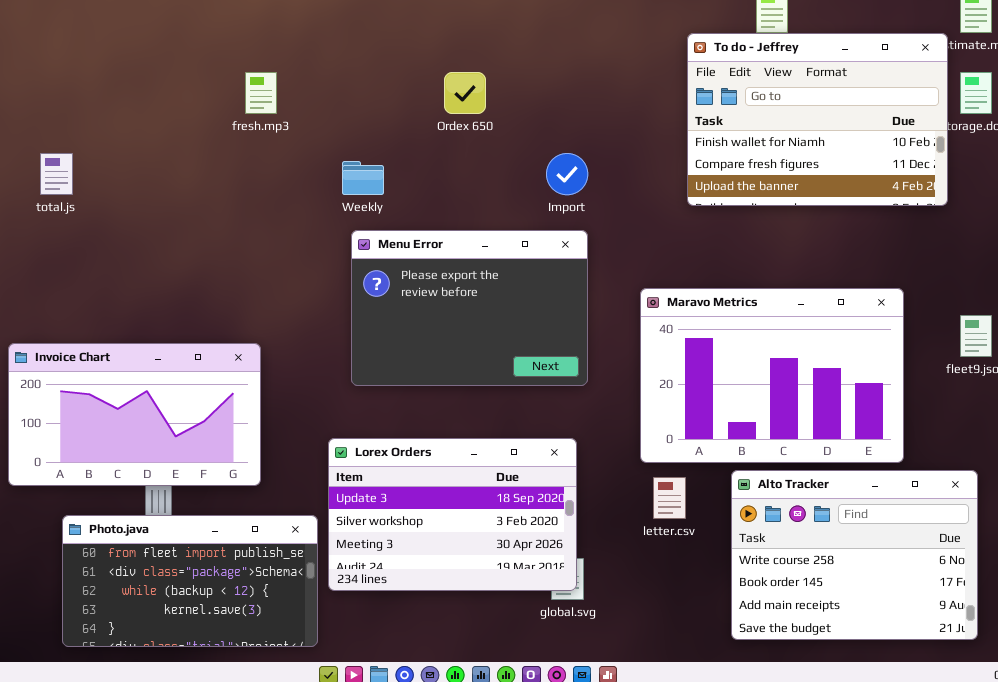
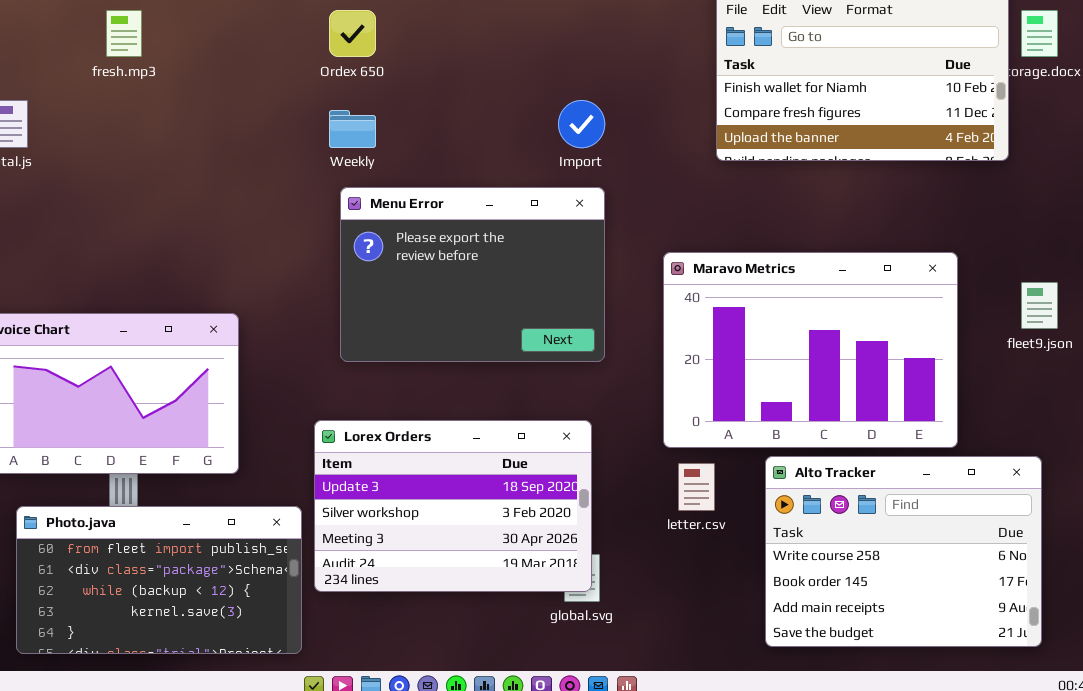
fresh.mp3: [245,72,277,114] -> [106,10,142,57], moved
Ordex 650: [444,72,486,114] -> [329,10,376,57], moved

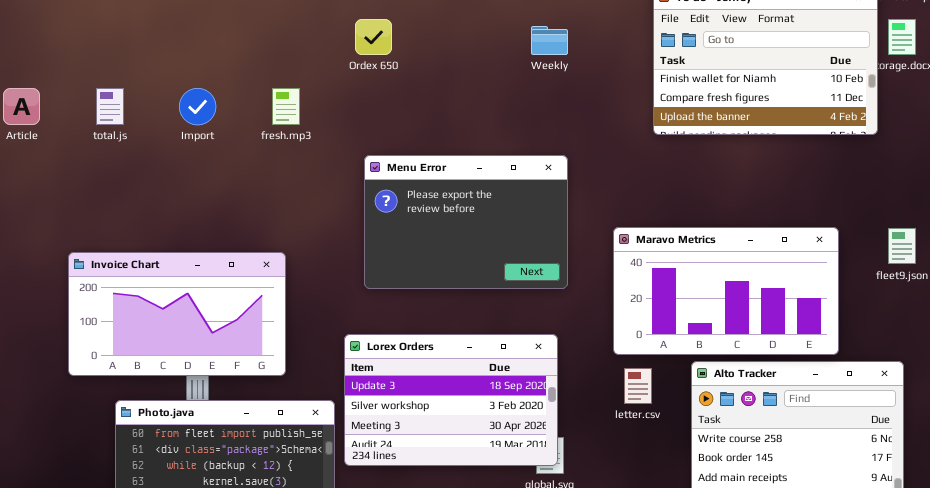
fresh.mp3: [106,10,142,57] -> [272,88,300,125], moved
Import: [558,100,605,148] -> [179,88,216,125], moved
Weekly: [329,110,376,148] -> [531,26,568,55], moved
Maravo Metrics: [663,252,958,448] -> [613,227,839,355], resized

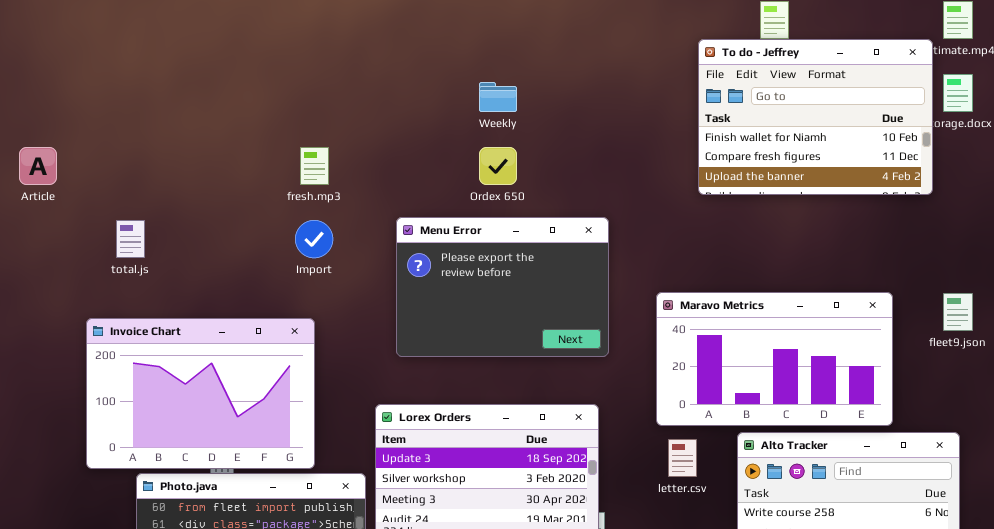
Ordex 650: [355,19,392,55] -> [479,147,517,185], moved
Weekly: [531,26,568,55] -> [479,82,517,112], moved
total.js: [96,88,124,125] -> [116,220,145,258], moved
Import: [179,88,216,125] -> [295,220,333,258], moved
Invoice Chart: [68,252,286,376] -> [86,318,315,469], resized

